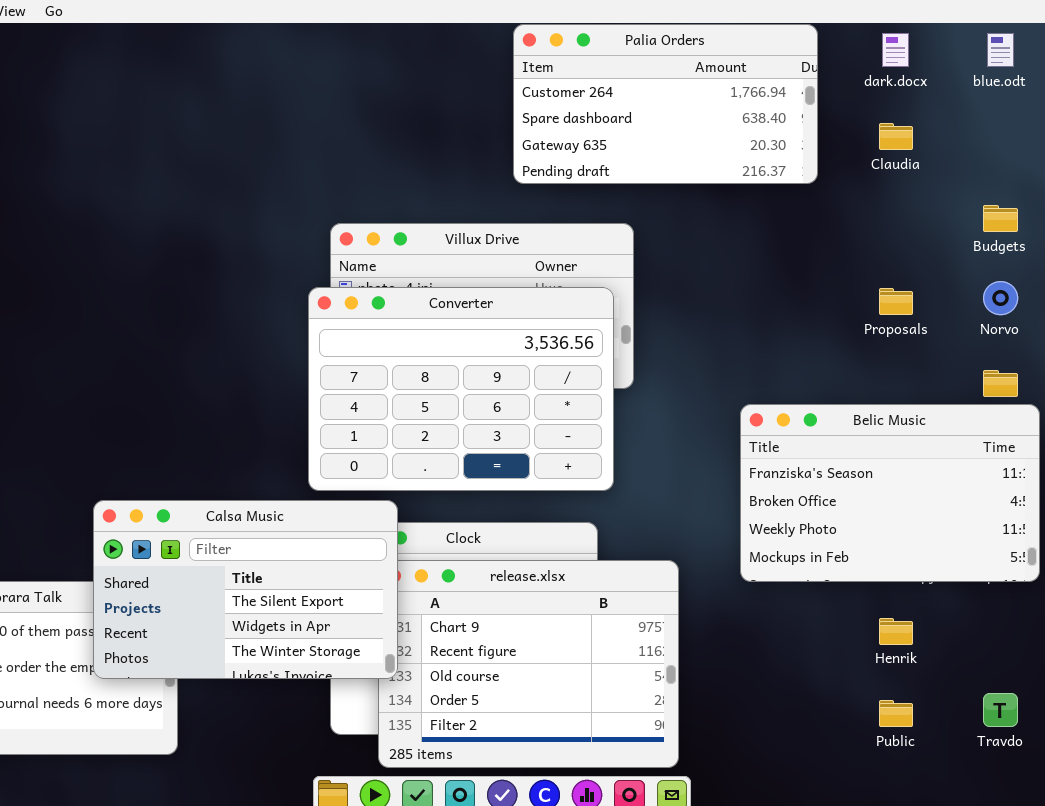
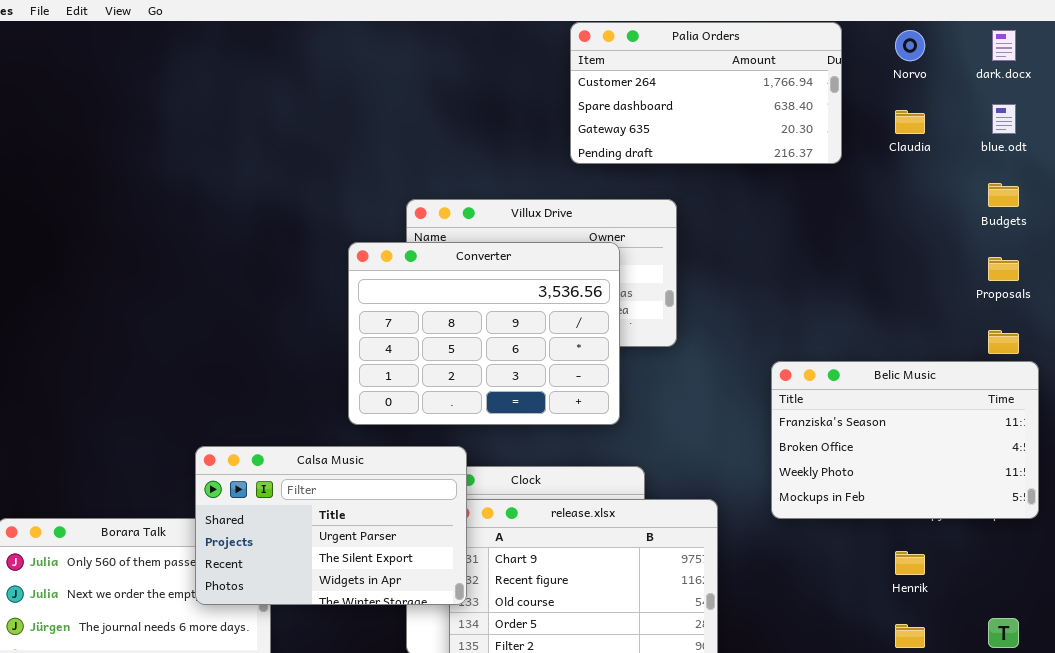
dark.docx: [882,33,909,67] -> [992,30,1016,61], moved
blue.odt: [987,33,1014,67] -> [992,104,1016,134], moved
Norvo: [983,281,1018,315] -> [895,30,925,61], moved
Converter: [308,287,614,491] -> [348,242,620,425], moved
Proposals: [879,288,913,315] -> [988,257,1019,281], moved
Calsa Music: [93,500,398,679] -> [195,446,467,605], scrolled up 1 row

